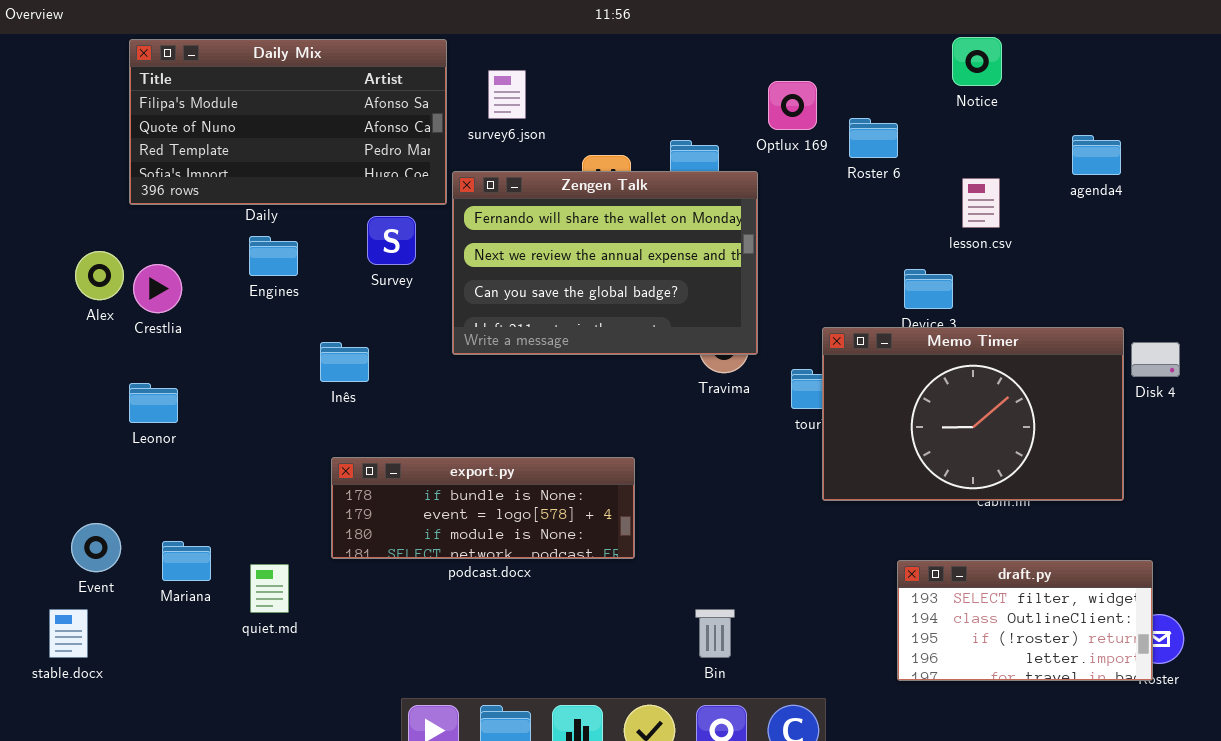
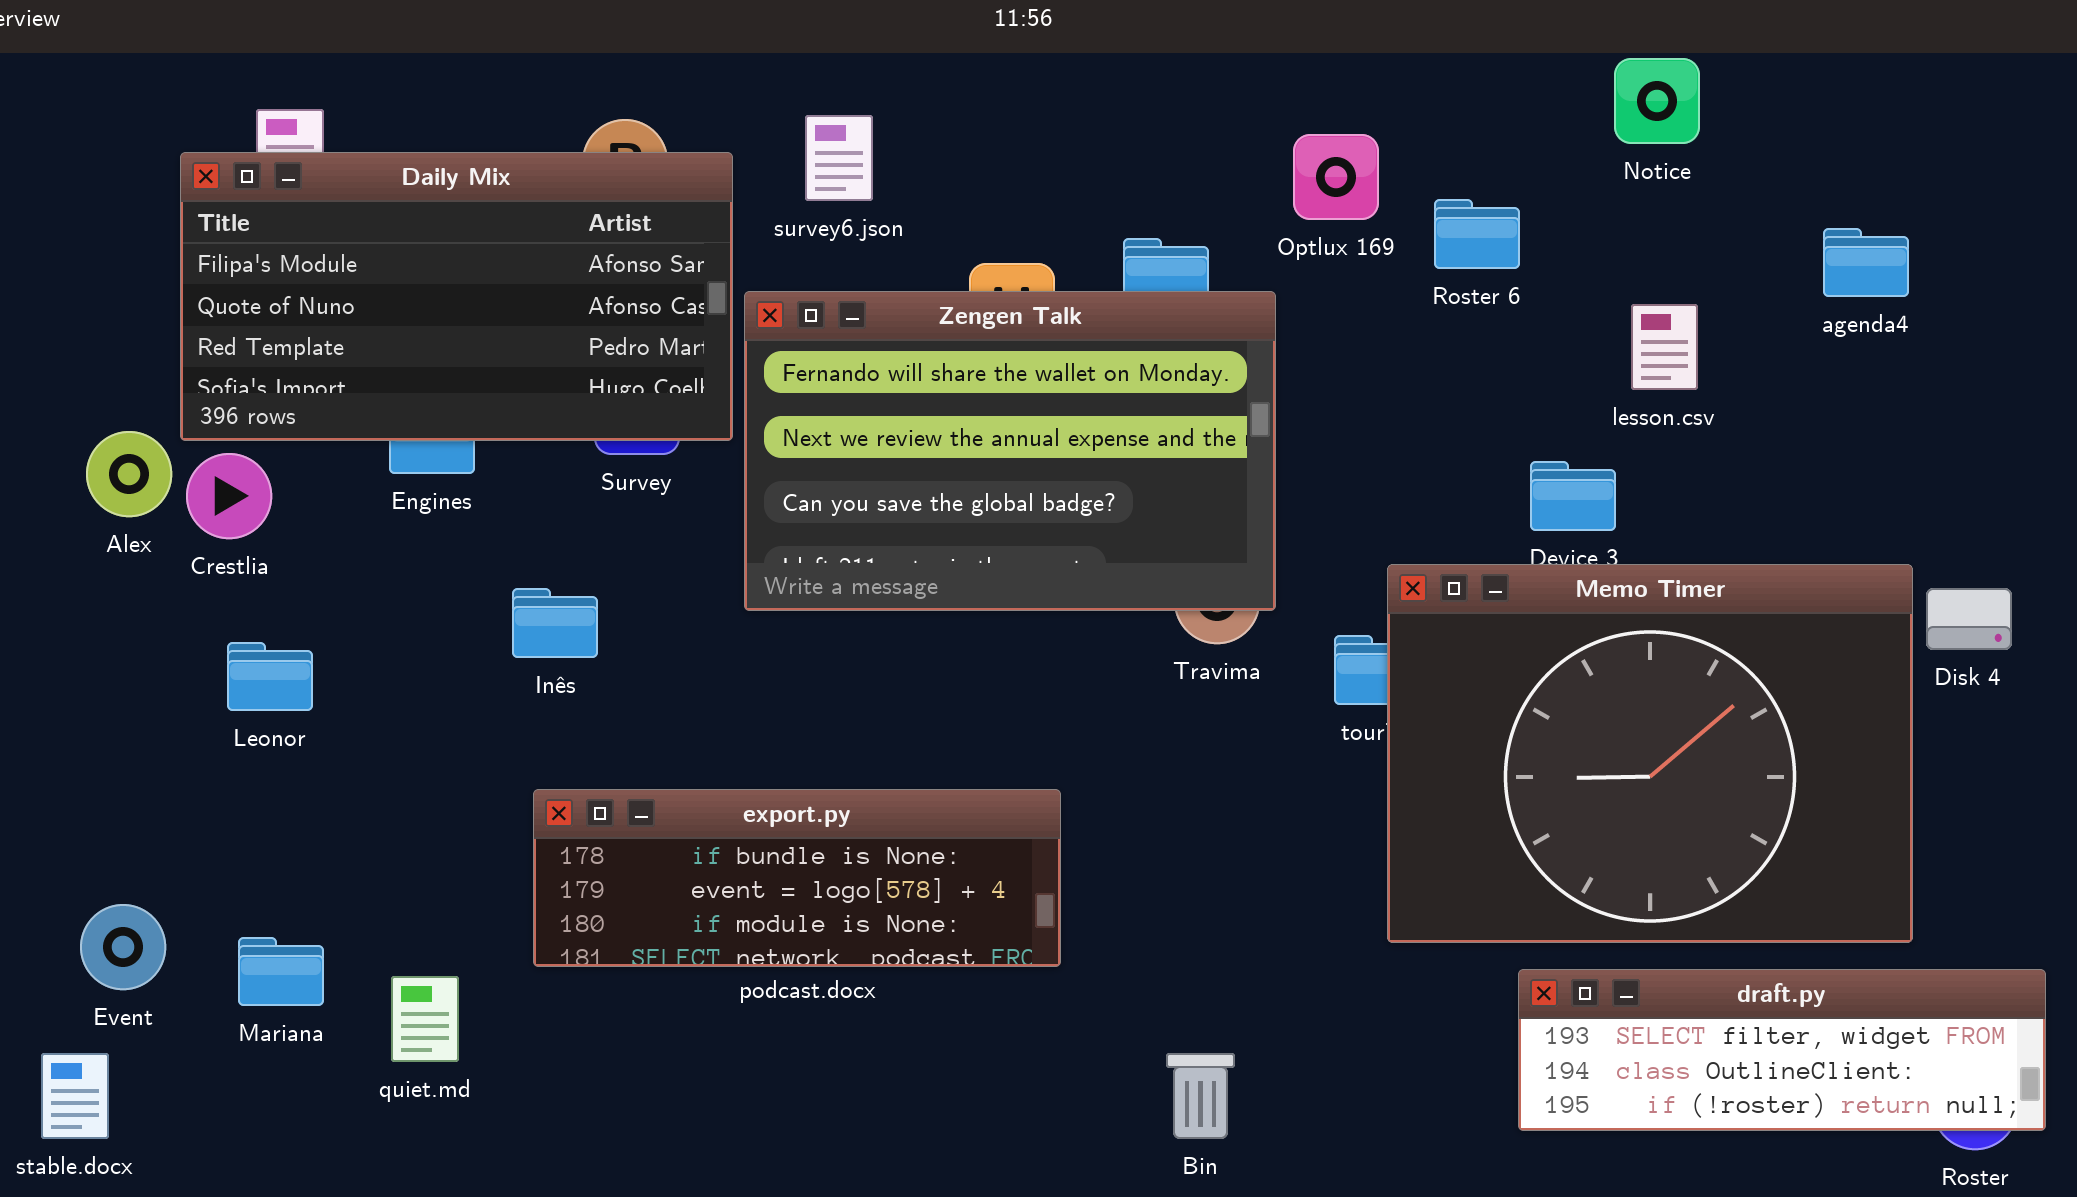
Daily Mix: [129,39,447,205] -> [180,152,733,441], moved
Memo Timer: [822,327,1124,501] -> [1387,564,1913,943], resized
Leonor: [129,383,178,423] -> [227,642,313,711], moved
draft.py: [897,560,1153,681] -> [1518,969,2046,1131], resized

